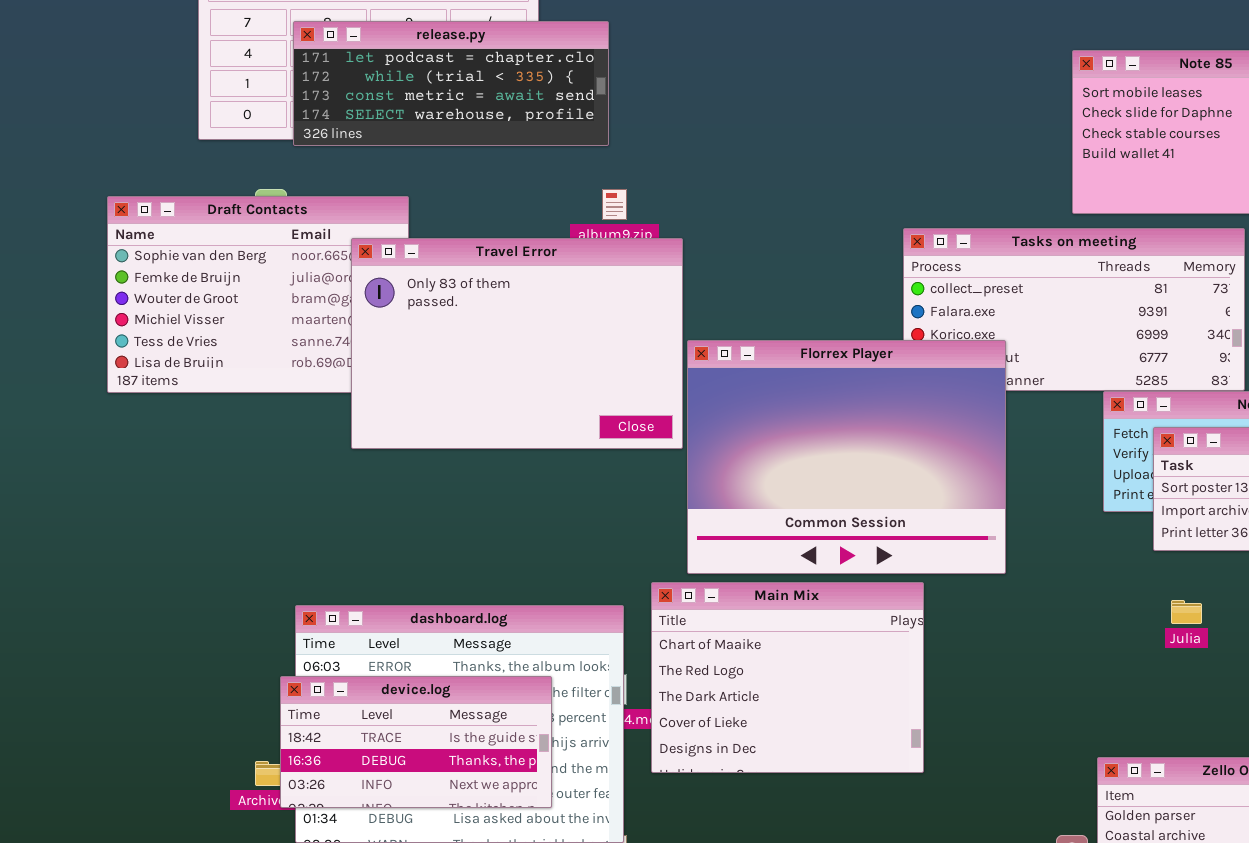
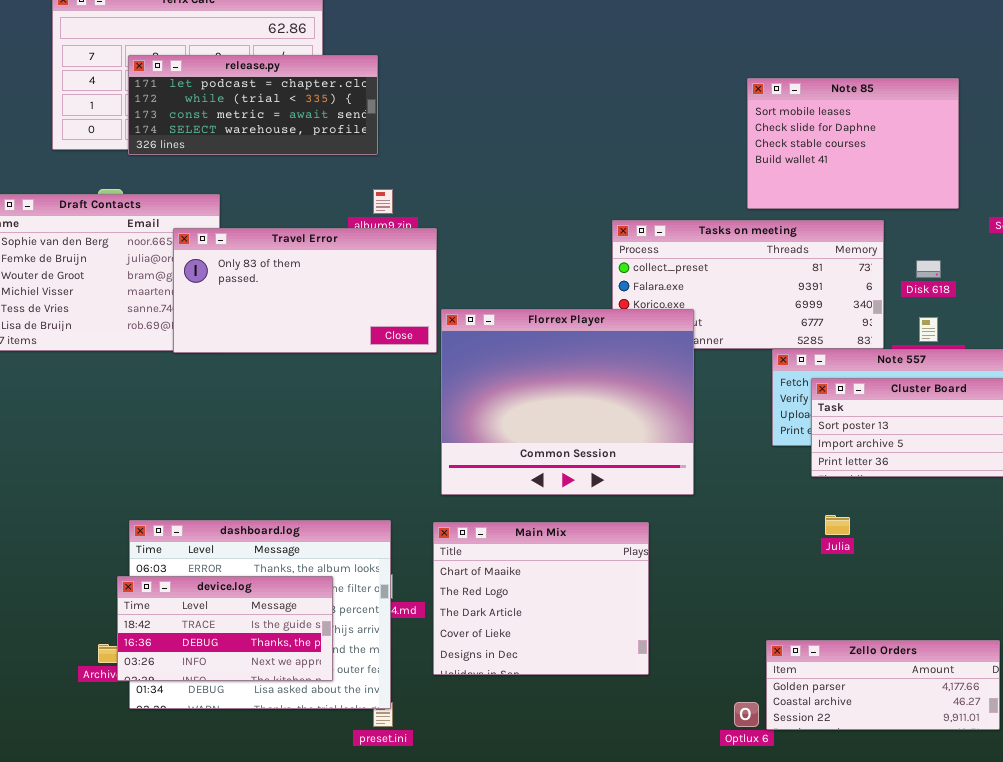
Travel Error: [351,238,683,449] -> [173,228,437,353], resized
Main Mix: [651,582,924,773] -> [433,522,649,675], moved

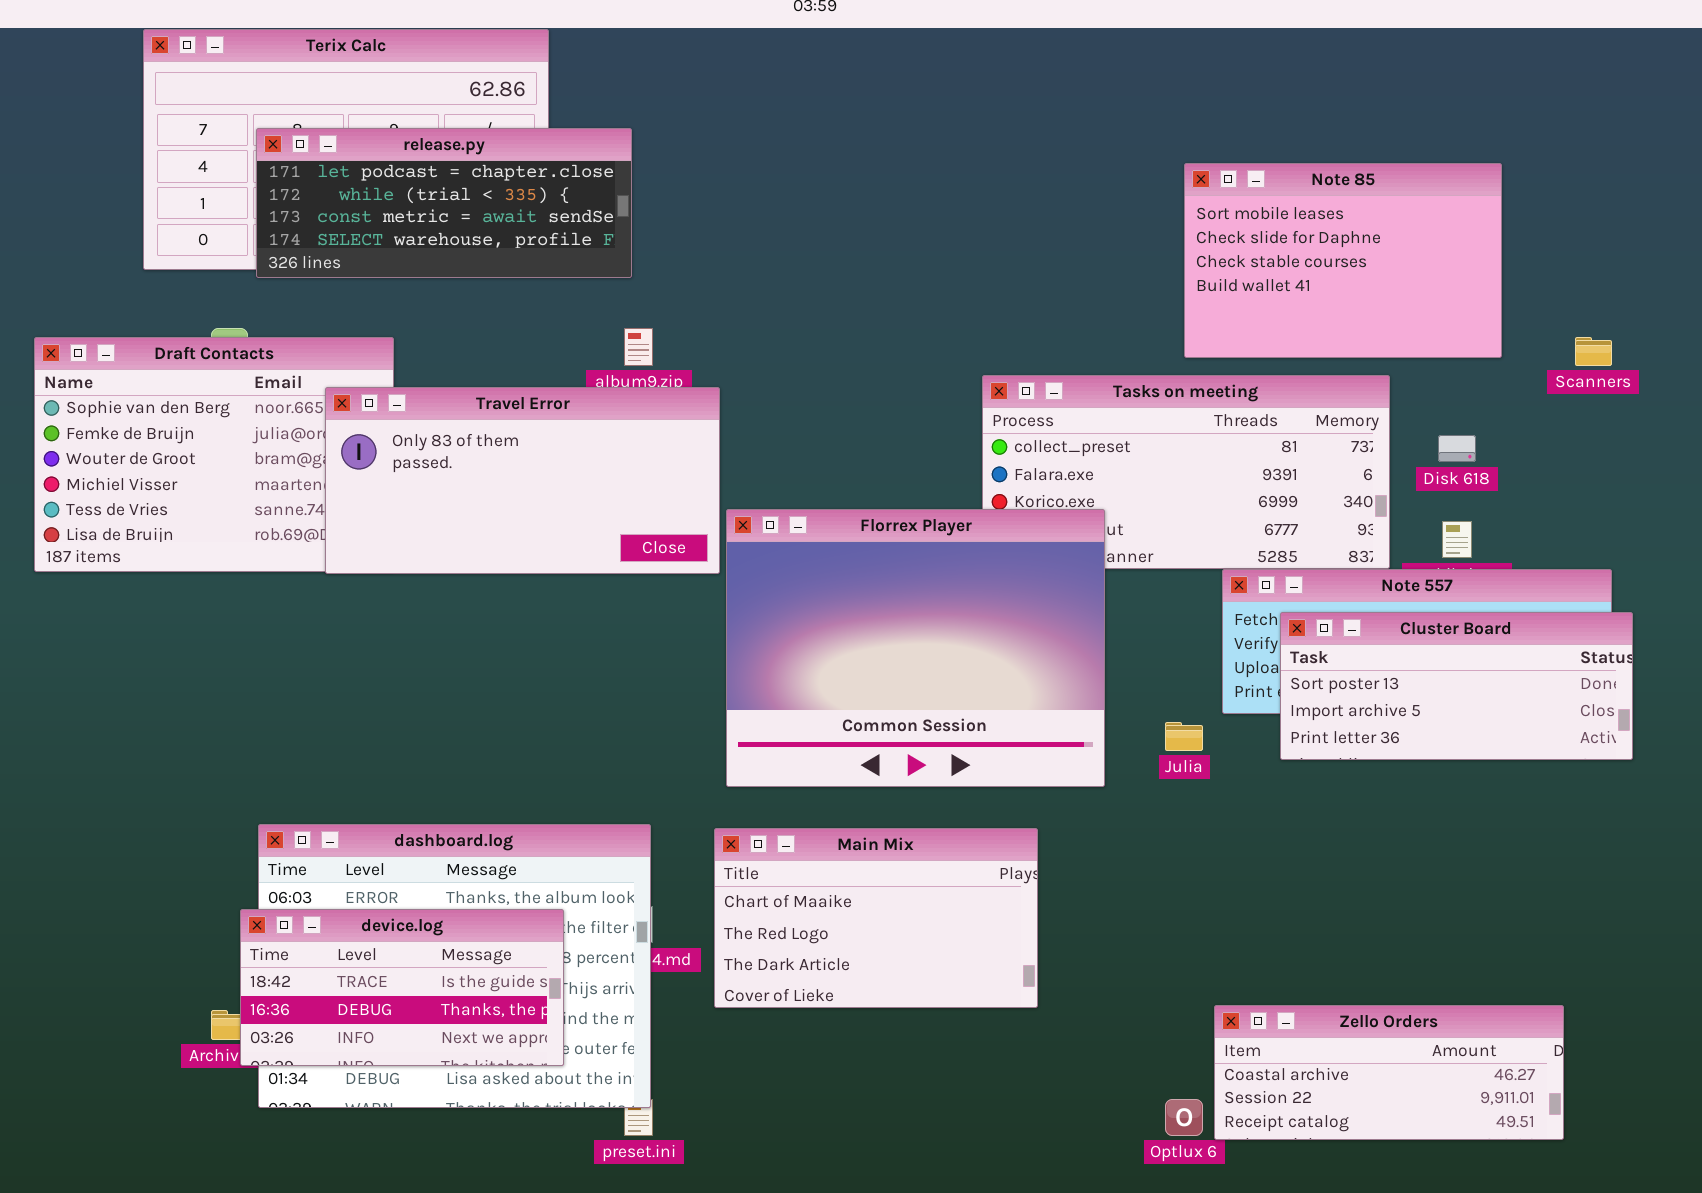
Julia: [825,515,850,535] -> [1165,722,1203,751], moved
Main Mix: [433,522,649,675] -> [714,828,1038,1008], resized
Zello Orders: [766,640,1000,730] -> [1214,1005,1564,1140], scrolled down 1 row

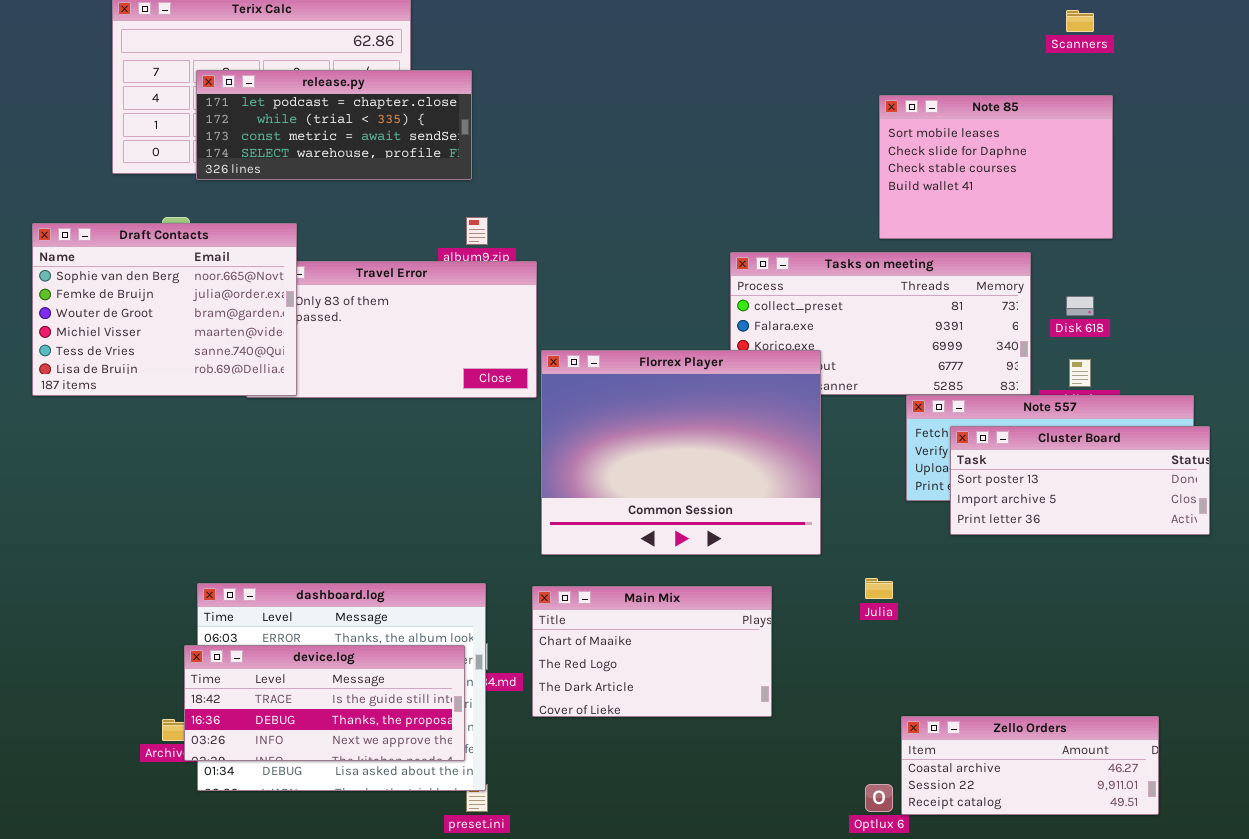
Draft Contacts: [34,337,394,572] -> [32,223,297,396], raised
Scanners: [1575,337,1612,366] -> [1066,10,1094,32], moved
Julia: [1165,722,1203,751] -> [865,578,893,599], moved
device.log: [240,909,564,1066] -> [184,645,465,761], resized

